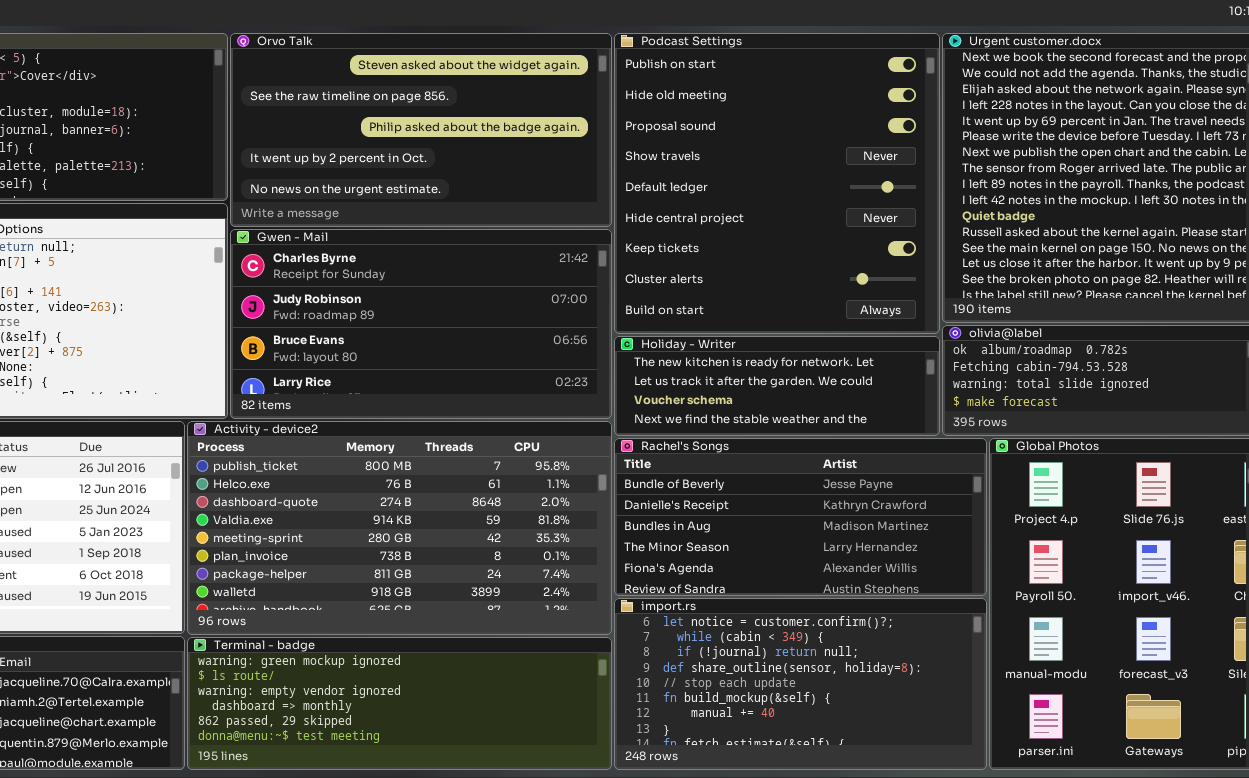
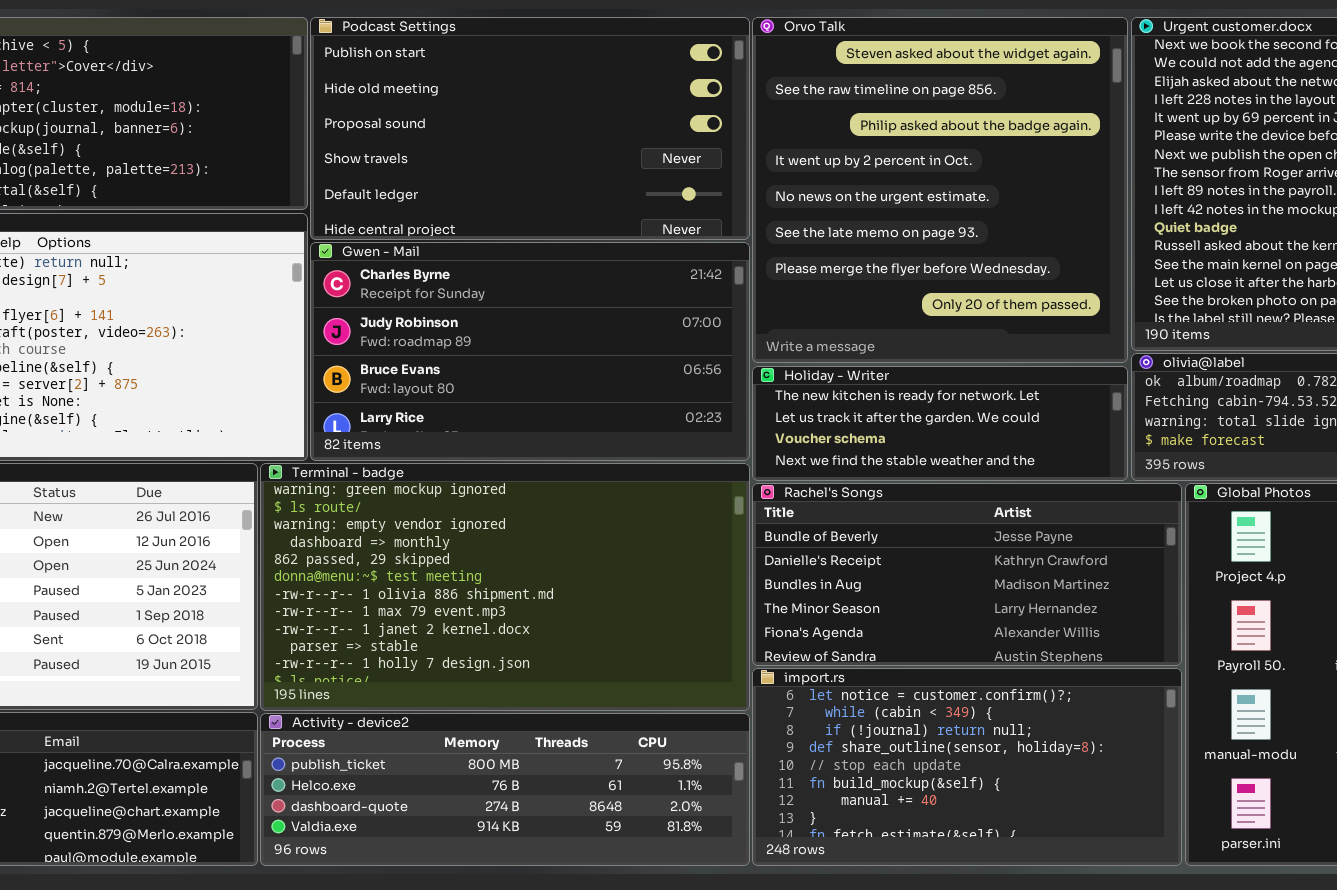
Orvo Talk: [230,33,612,227] -> [752,17,1128,363], moved, resized
Podcast Settings: [614,33,940,334] -> [310,17,750,240], moved, resized
Activity - device2: [187,421,612,635] -> [260,713,750,866], moved, resized
Terminal - badge: [187,637,612,770] -> [260,463,750,711], moved, resized

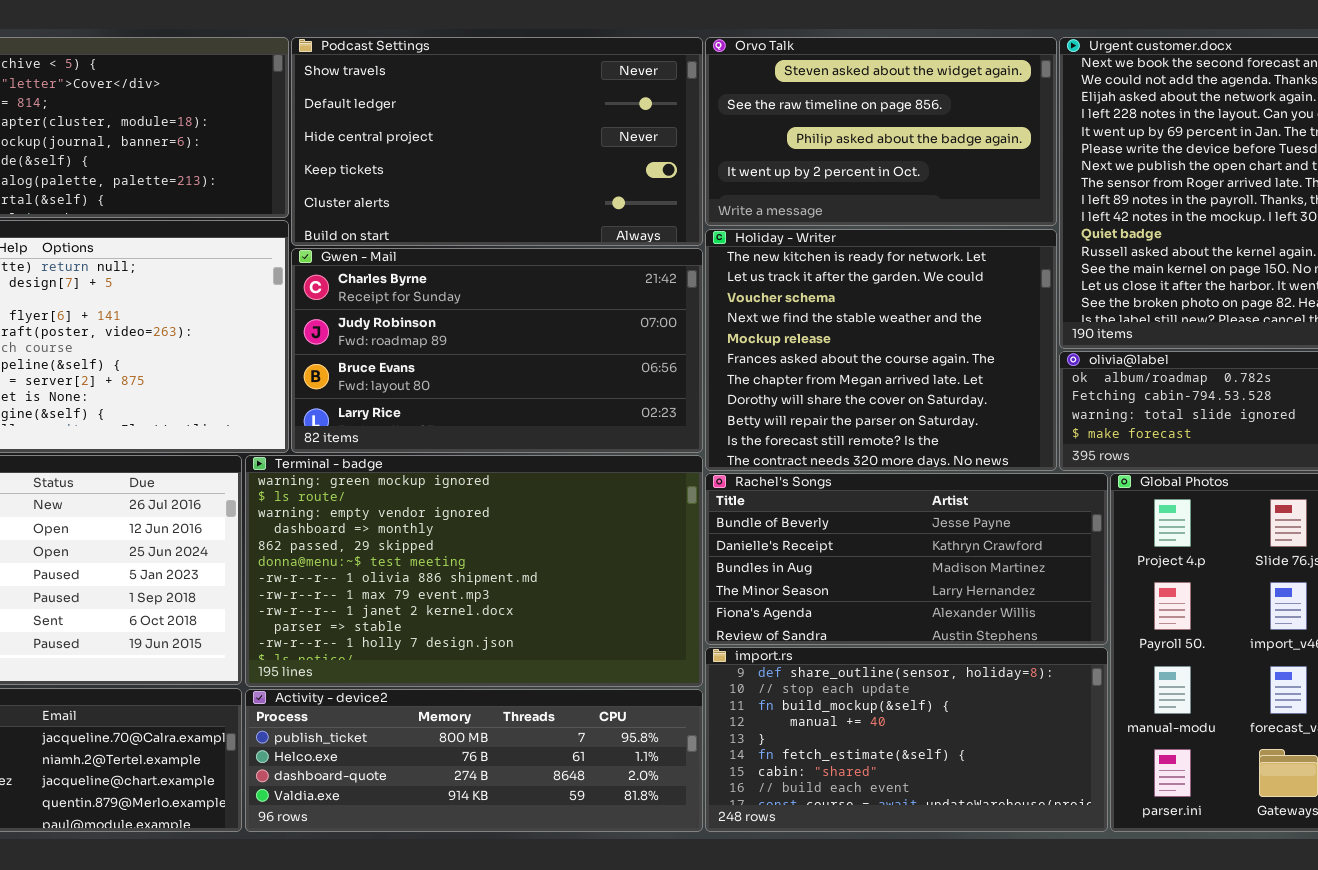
Podcast Settings: [310,17,750,240] -> [291,37,703,246], scrolled down 3 rows
Orvo Talk: [752,17,1128,363] -> [705,37,1057,226], resized
Holiday - Writer: [752,366,1128,481] -> [705,229,1057,471], resized
import.rs: [752,668,1182,866] -> [705,647,1108,832], scrolled down 3 rows

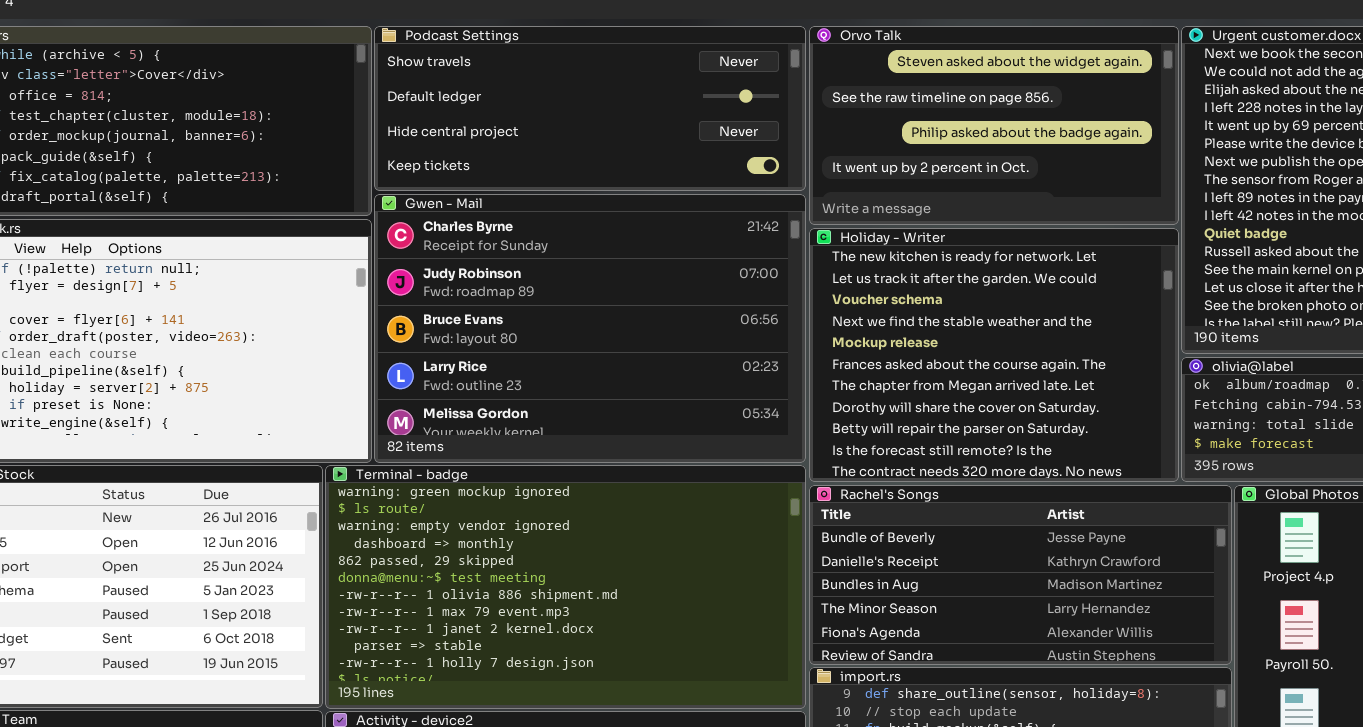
Podcast Settings: [291,37,703,246] -> [374,26,806,191], resized
Gwen - Mail: [291,248,703,453] -> [374,194,806,463], resized

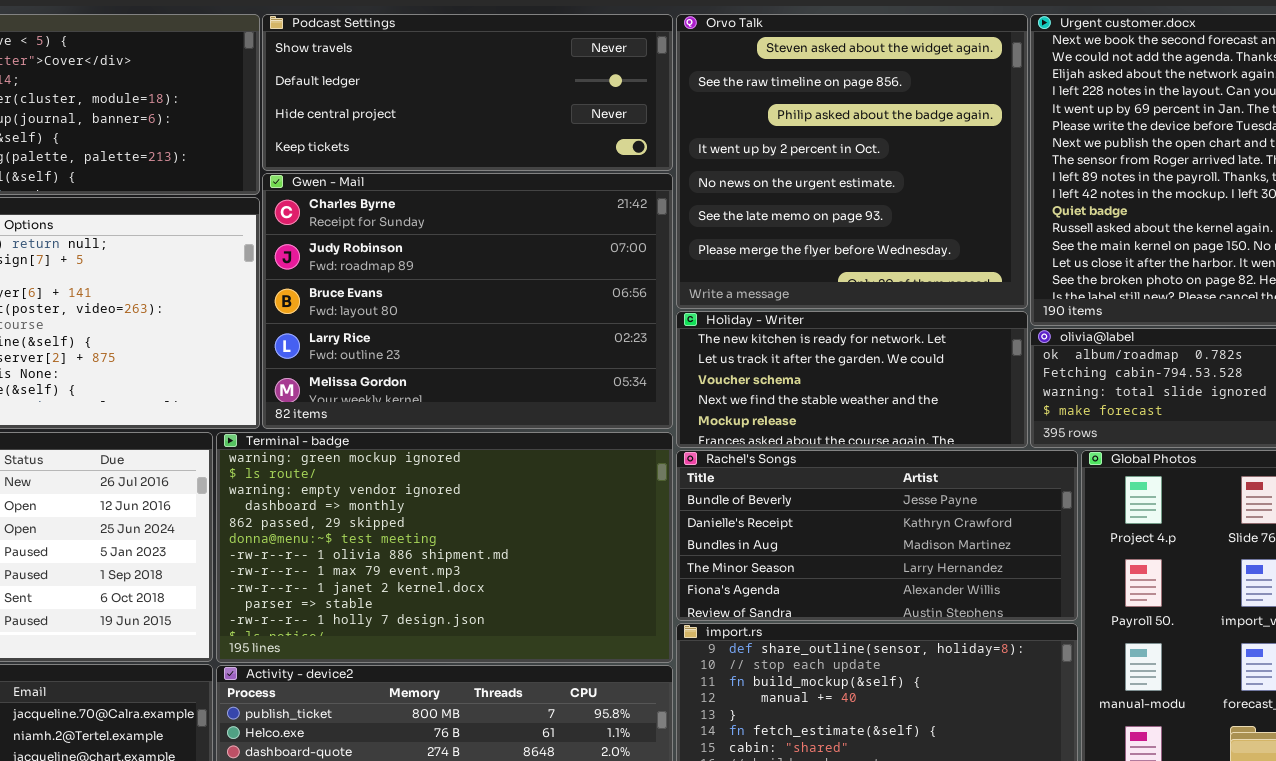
Orvo Talk: [809,26,1179,225] -> [676,14,1028,309], resized
Holiday - Writer: [809,228,1179,482] -> [676,311,1028,448], resized

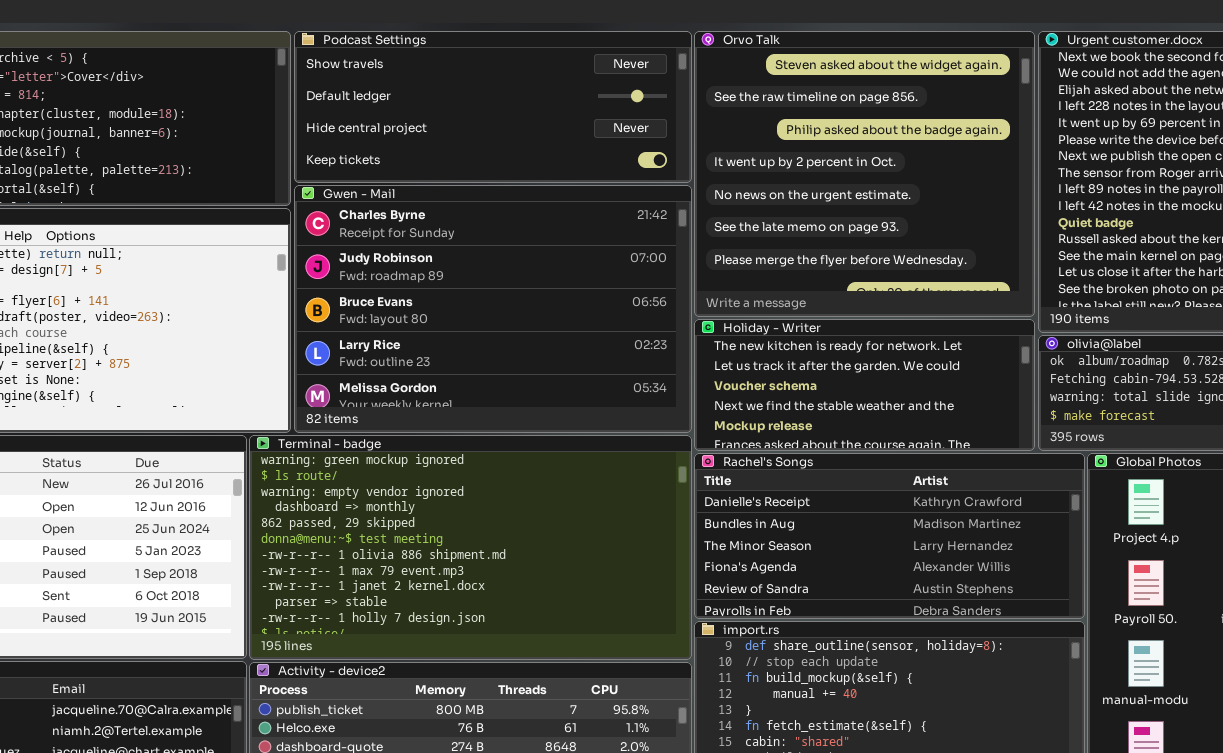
Rachel's Songs: [676,450,1078,621] -> [694,453,1085,619], scrolled down 1 row

